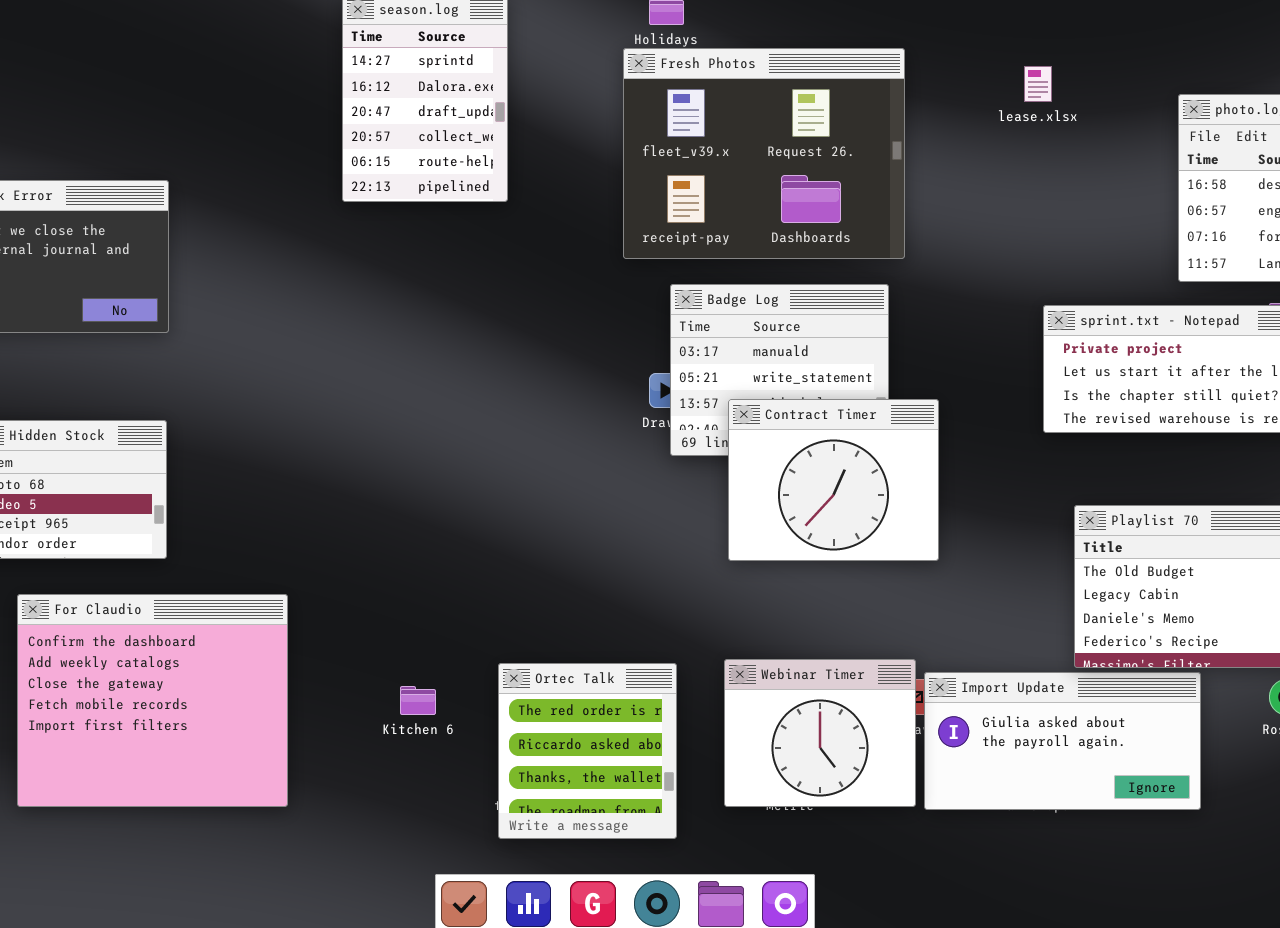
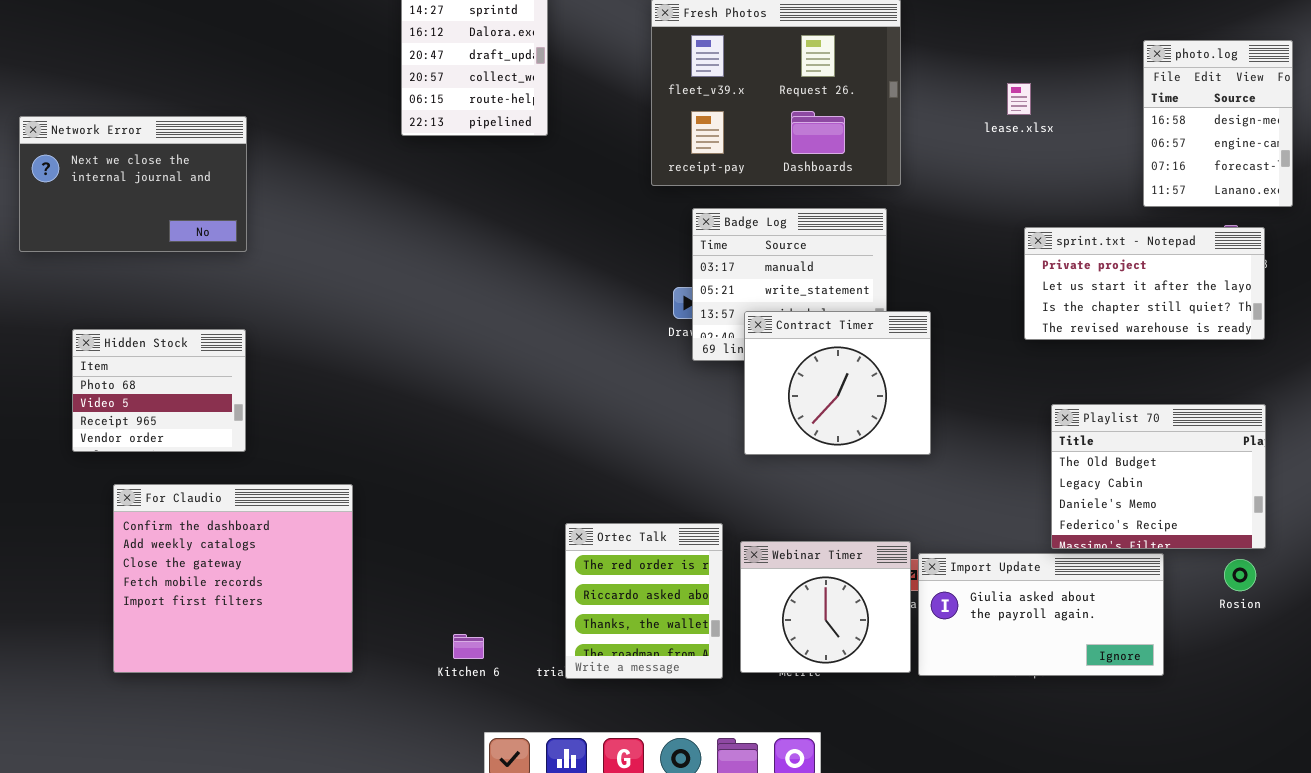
lease.xlsx: [1024,66,1052,102] -> [1007,83,1031,115], moved
Ortec Talk: [498,663,677,839] -> [565,523,723,679], moved
Kitchen 6: [400,686,436,715] -> [453,634,484,659], moved

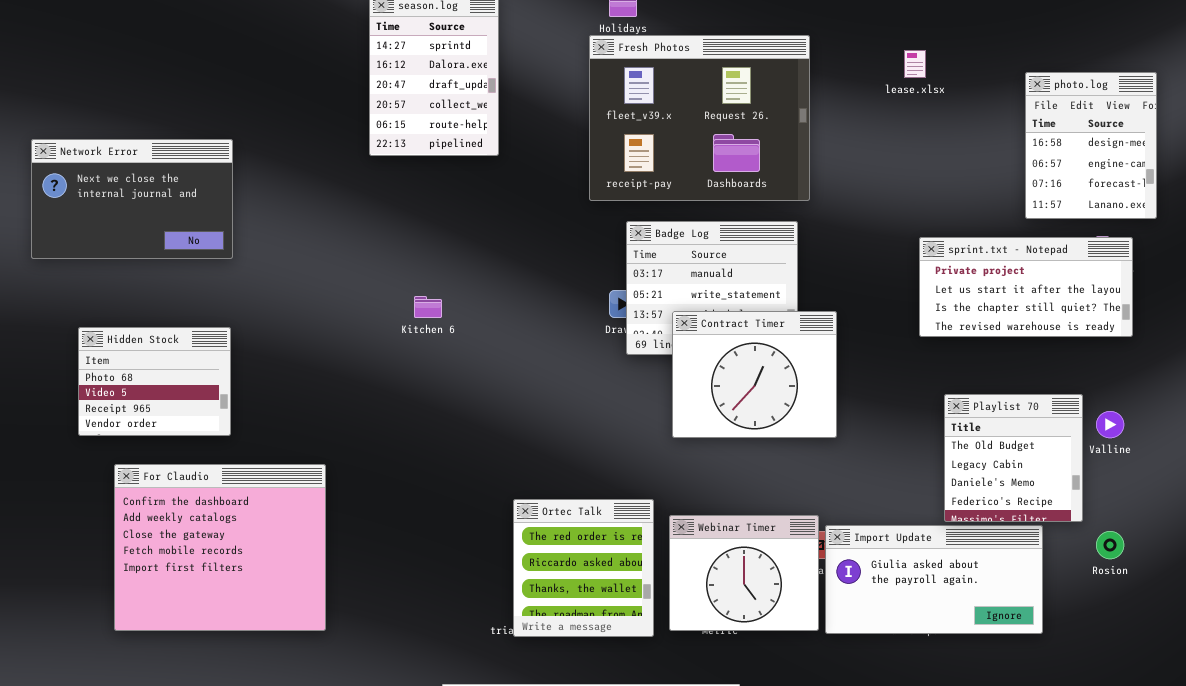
lease.xlsx: [1007,83,1031,115] -> [904,50,926,78], moved
Playlist 70: [1051,404,1266,549] -> [944,394,1083,522], resized
Kitchen 6: [453,634,484,659] -> [414,296,442,318], moved

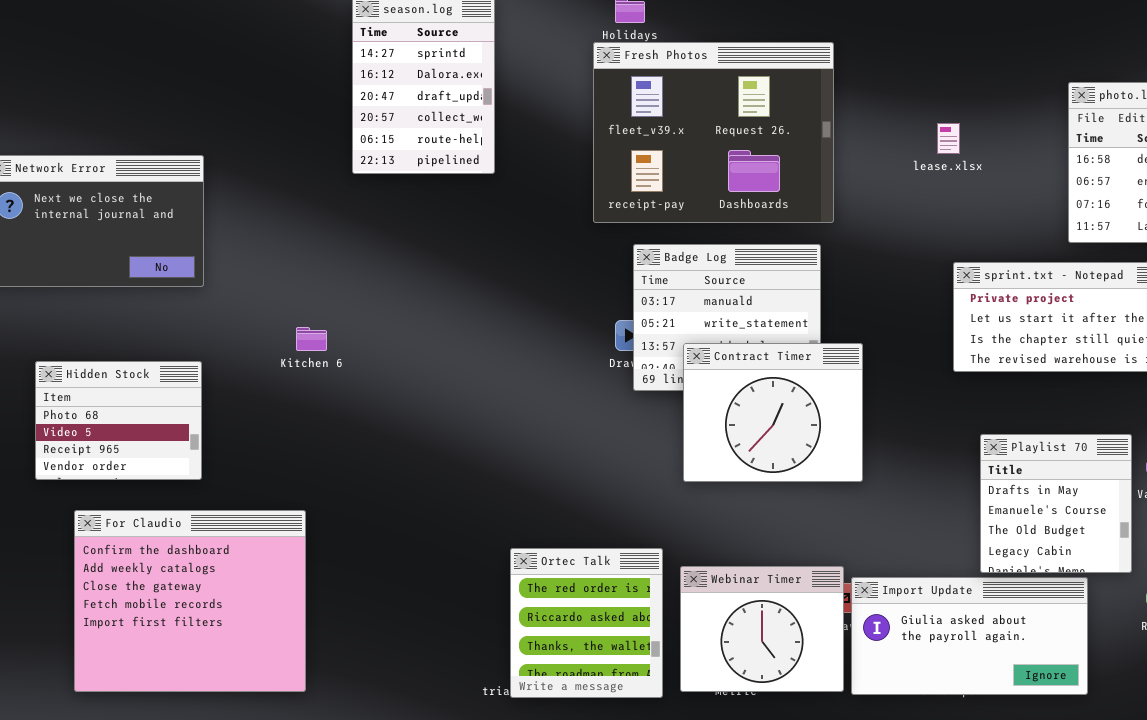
lease.xlsx: [904,50,926,78] -> [937,123,960,154], moved
Kitchen 6: [414,296,442,318] -> [296,327,327,351], moved
Playlist 70: [944,394,1083,522] -> [980,434,1132,573], scrolled up 2 rows

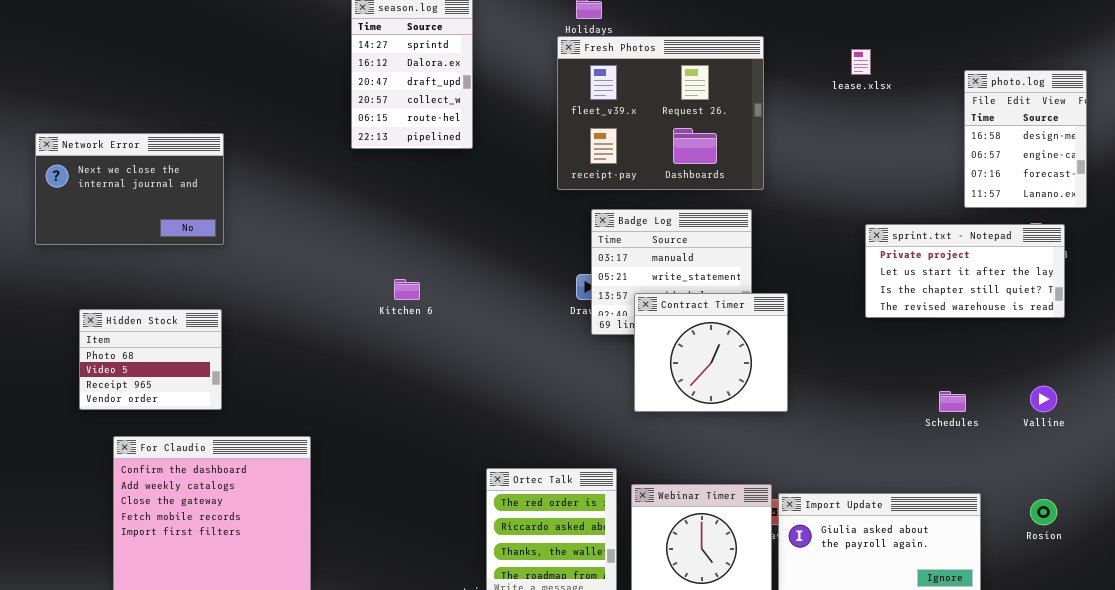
lease.xlsx: [937,123,960,154] -> [851,49,871,75], moved
Kitchen 6: [296,327,327,351] -> [394,279,420,300], moved
Playlist 70: [980,434,1132,573] -> none, closed

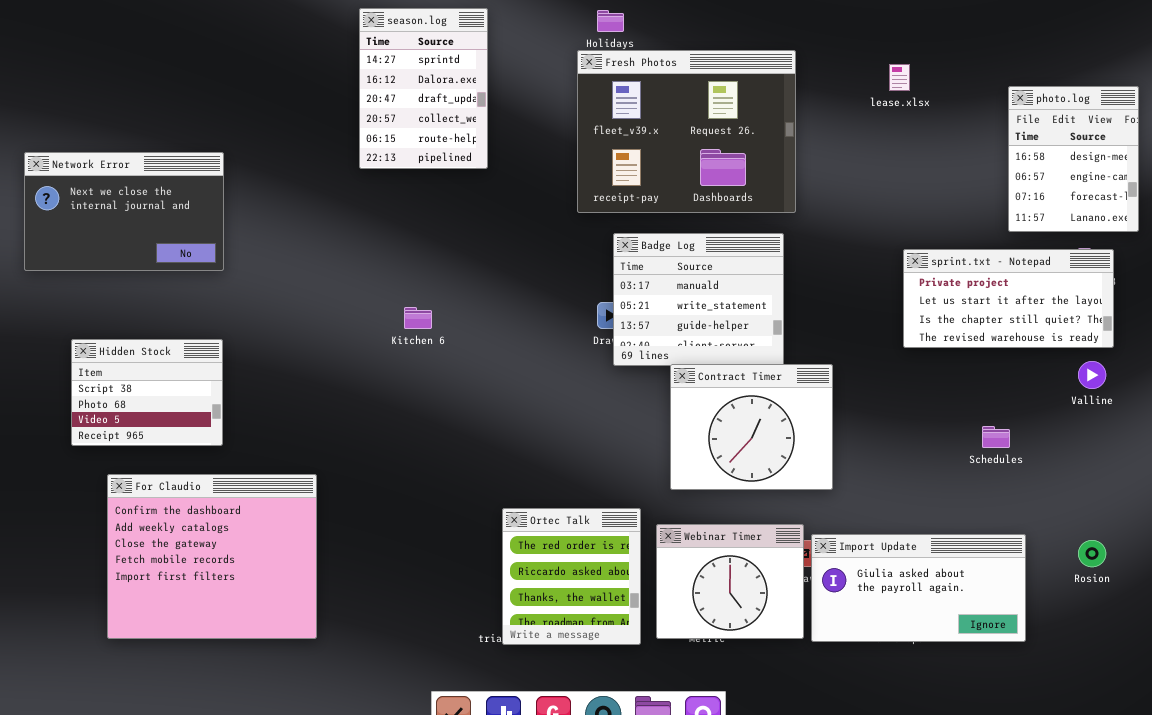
Contract Timer: [634,293,788,412] -> [670,364,833,490], moved
Hidden Stock: [79,309,222,410] -> [71,339,223,446], scrolled up 1 row
Valline: [1030,386,1057,412] -> [1078,361,1106,389], moved

